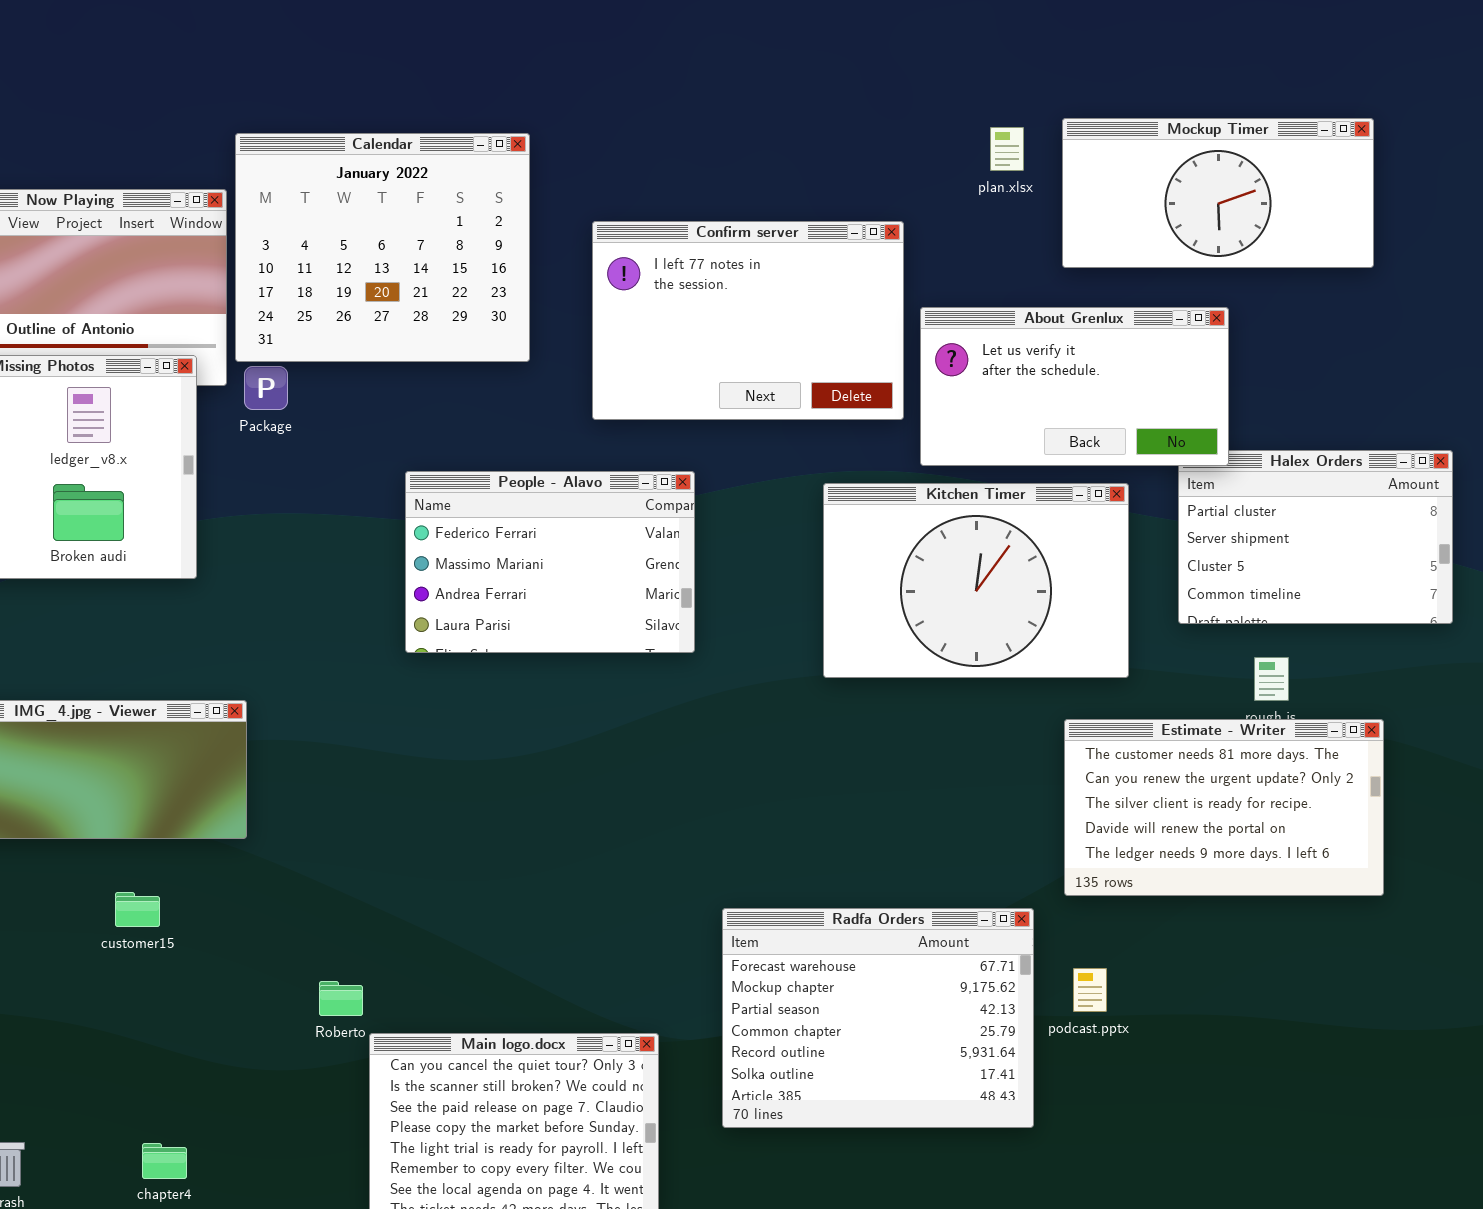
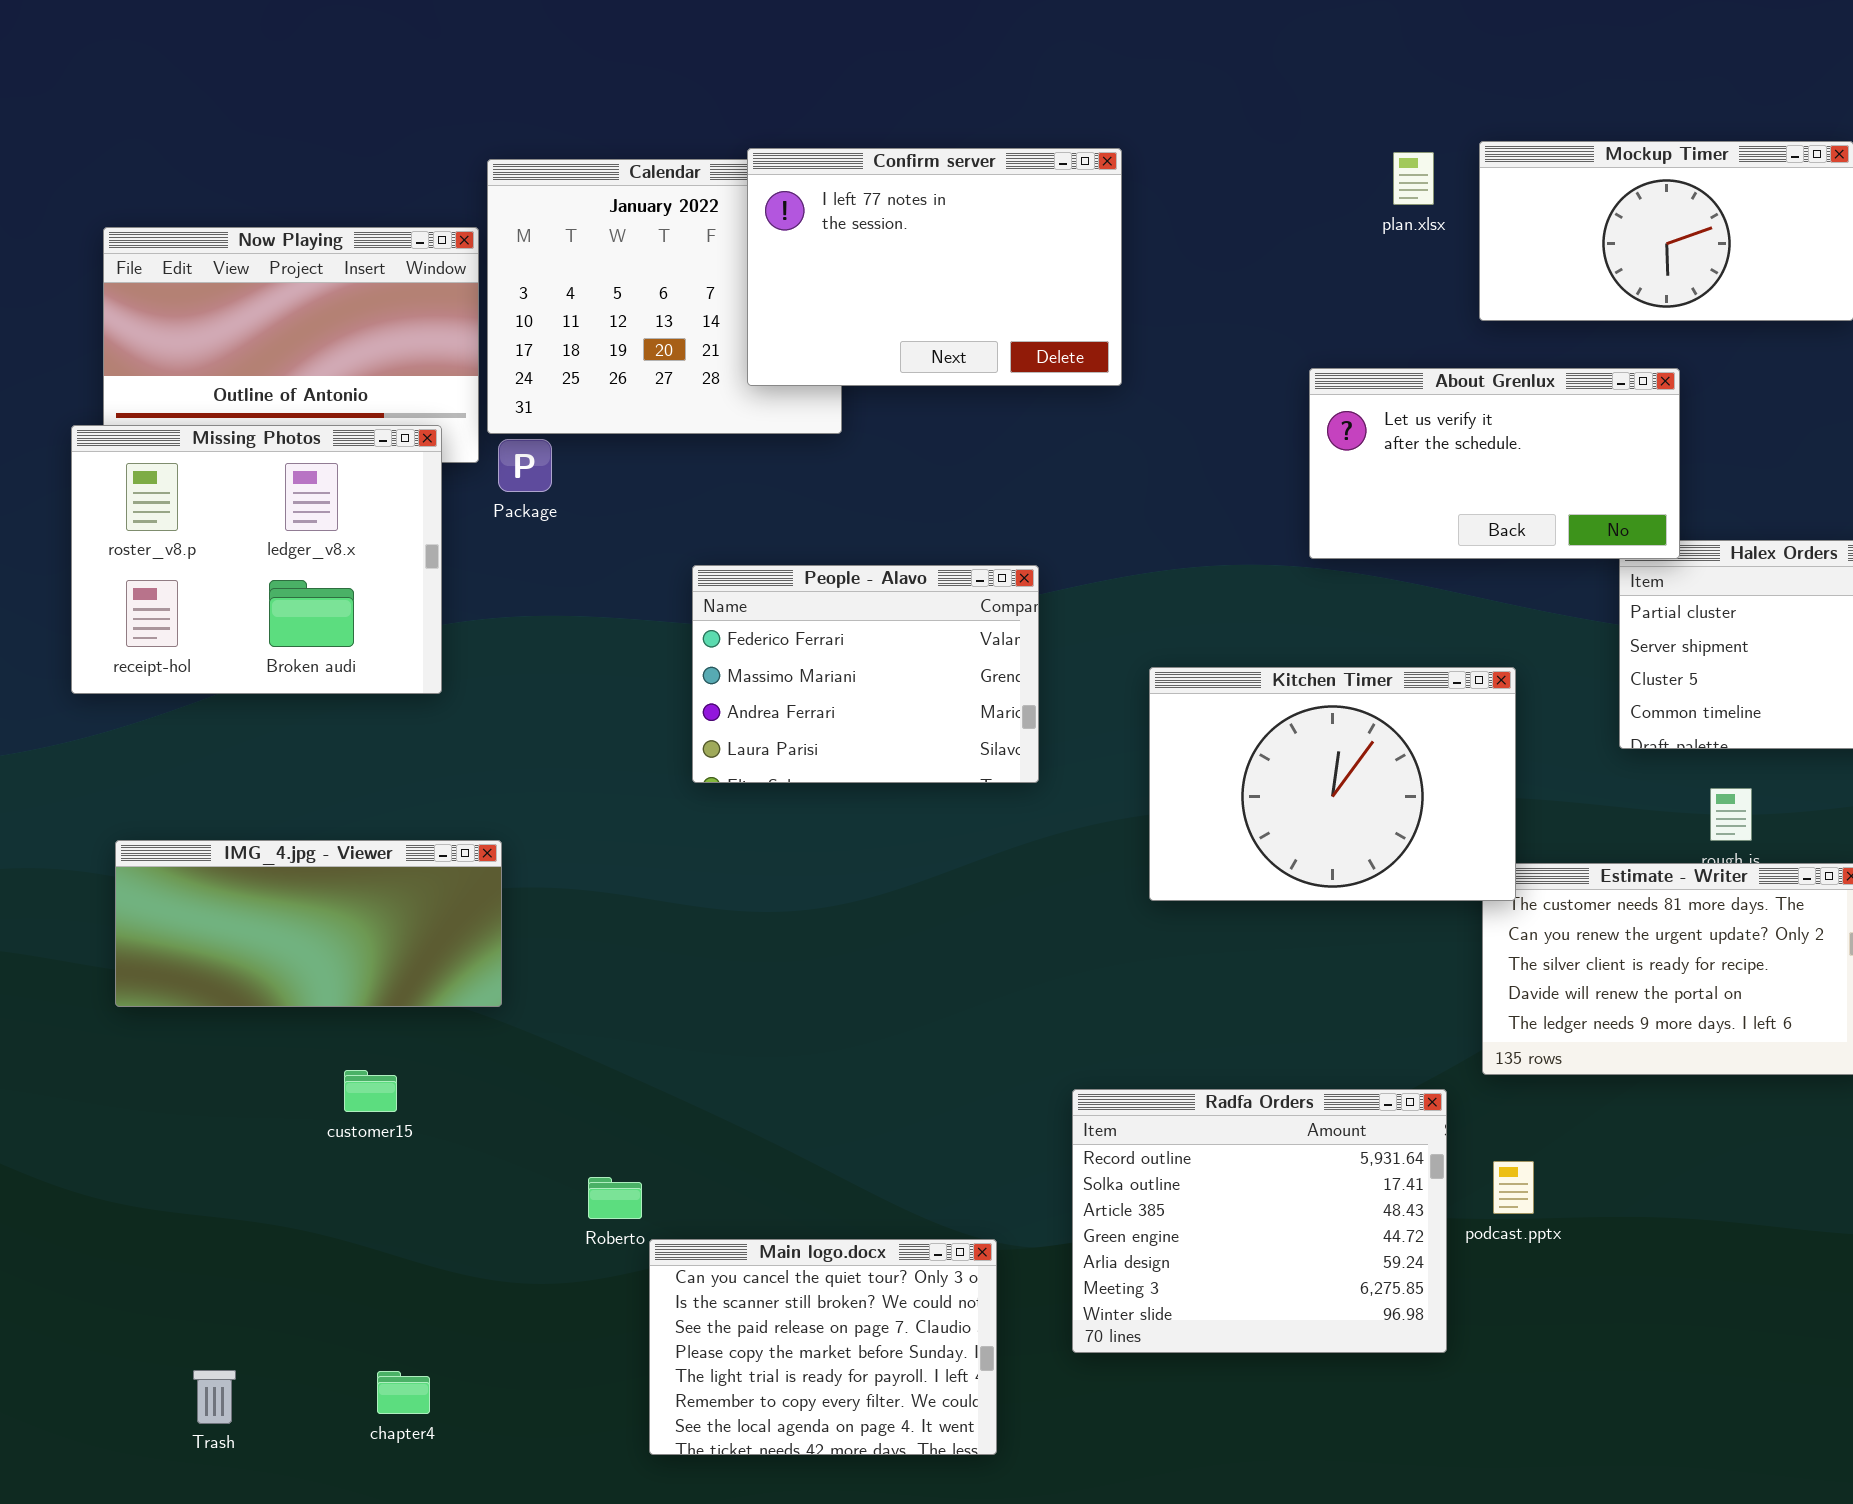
Confirm server: [592,221,904,420] -> [747,148,1122,386], moved
Kitchen Timer: [823,483,1129,678] -> [1149,667,1516,901], moved
Radfa Orders: [722,908,1034,1128] -> [1072,1089,1447,1353], scrolled down 4 rows

